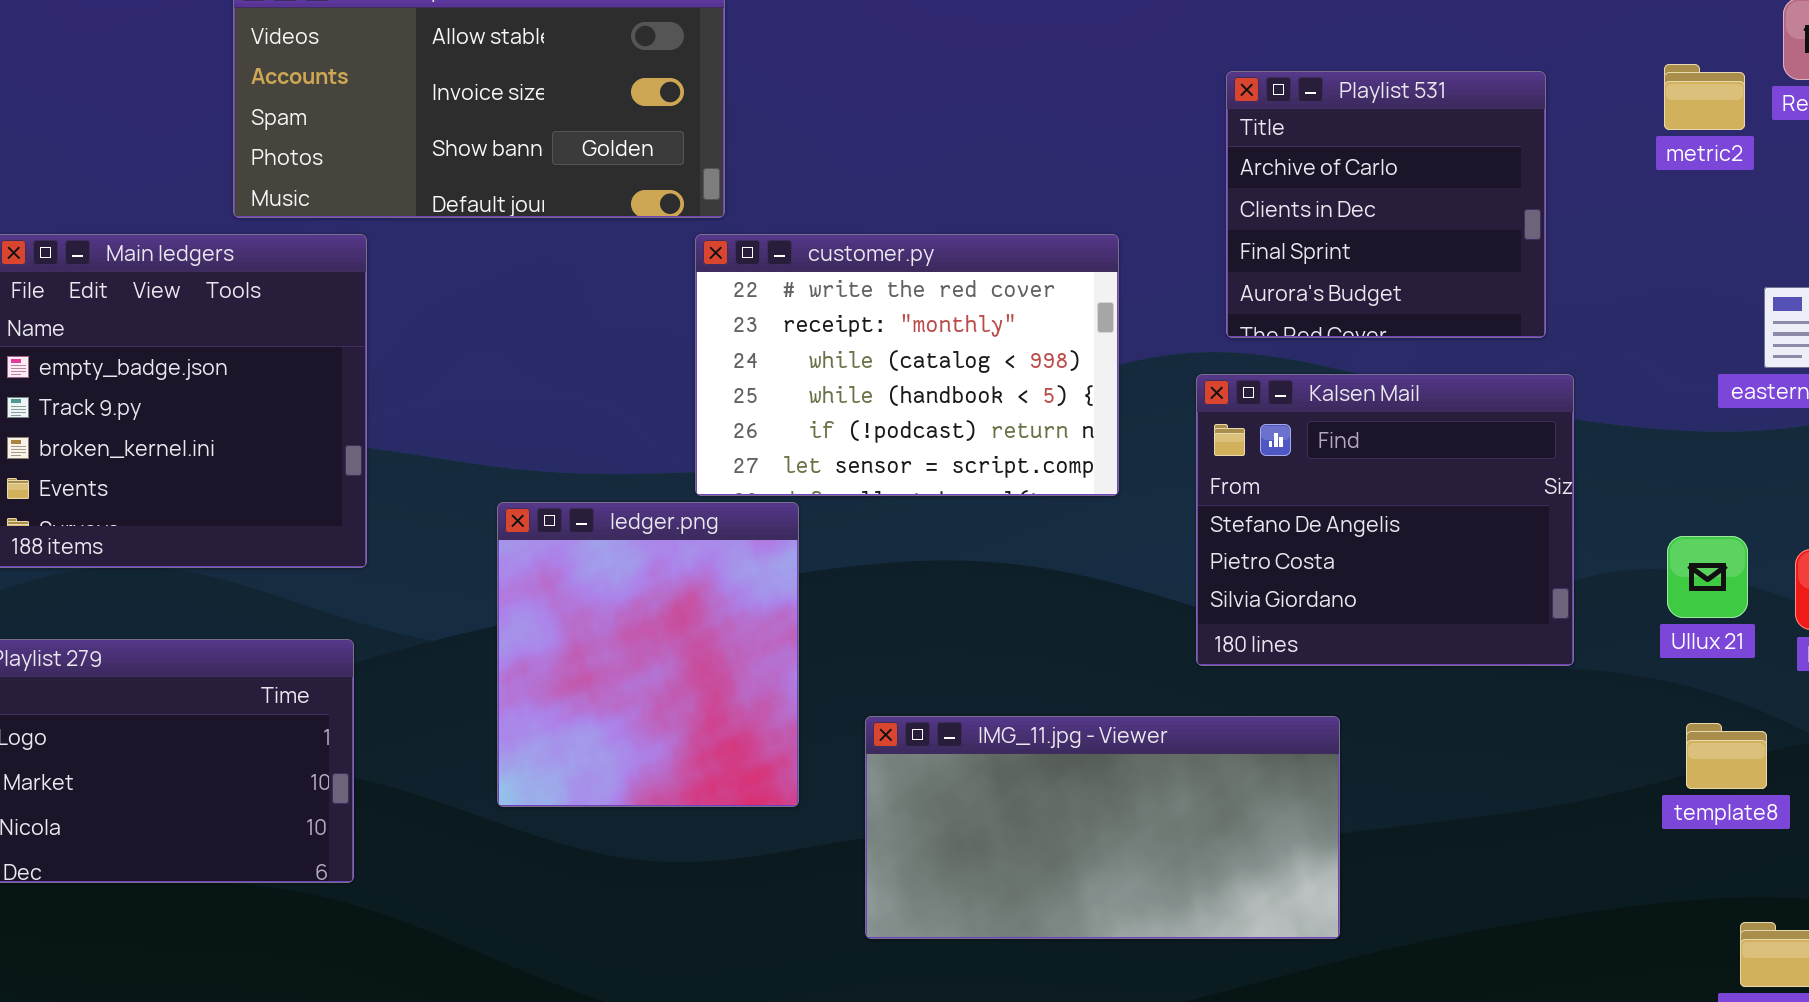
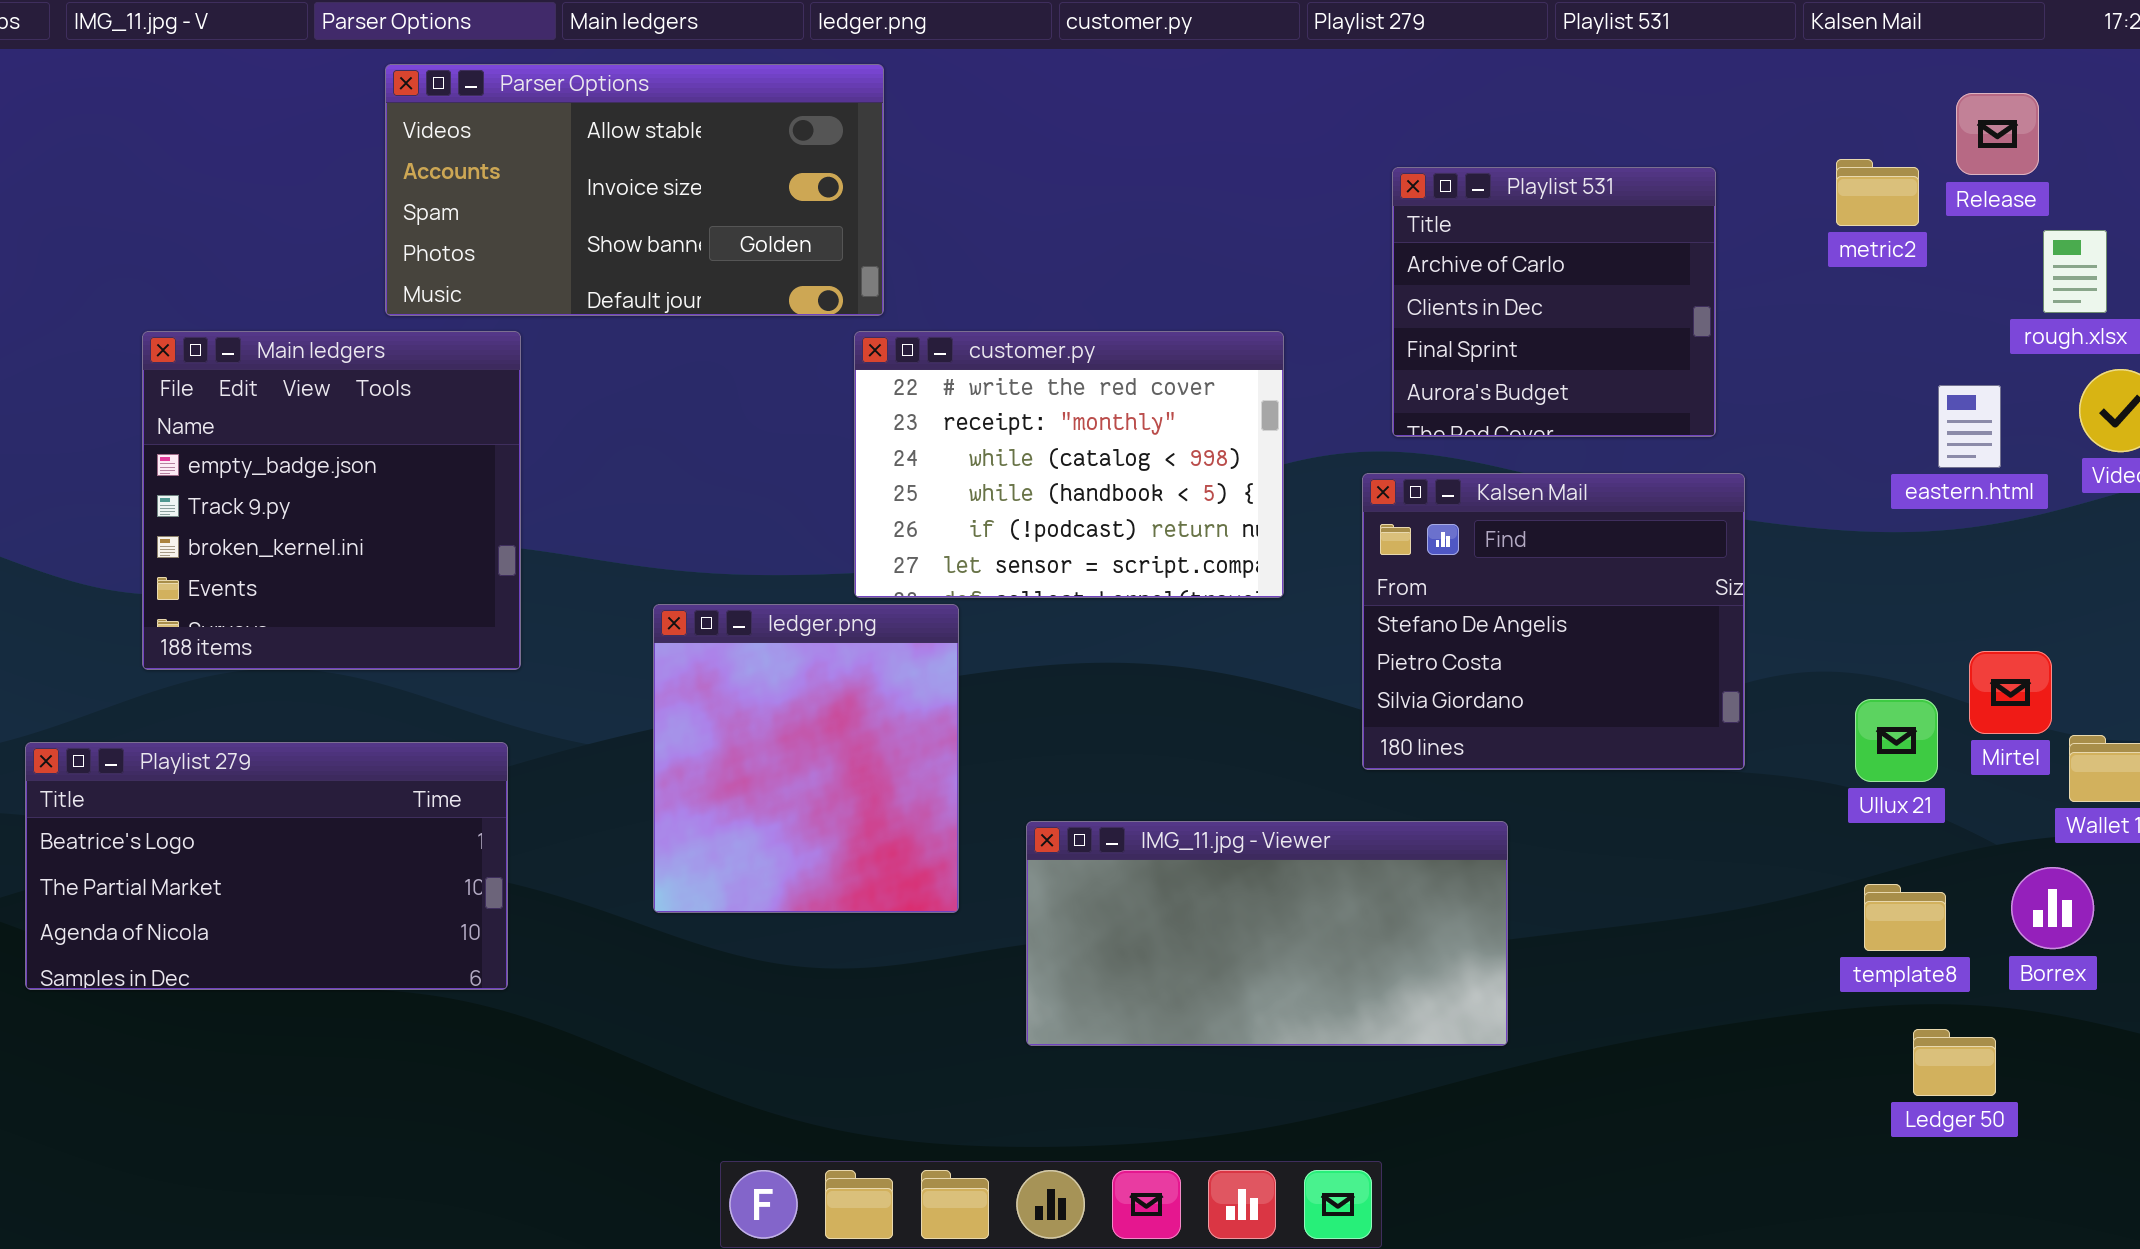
Ullux 21: [1667,536,1748,618] -> [1855,699,1938,782], moved
template8: [1686,723,1767,789] -> [1864,884,1946,951], moved

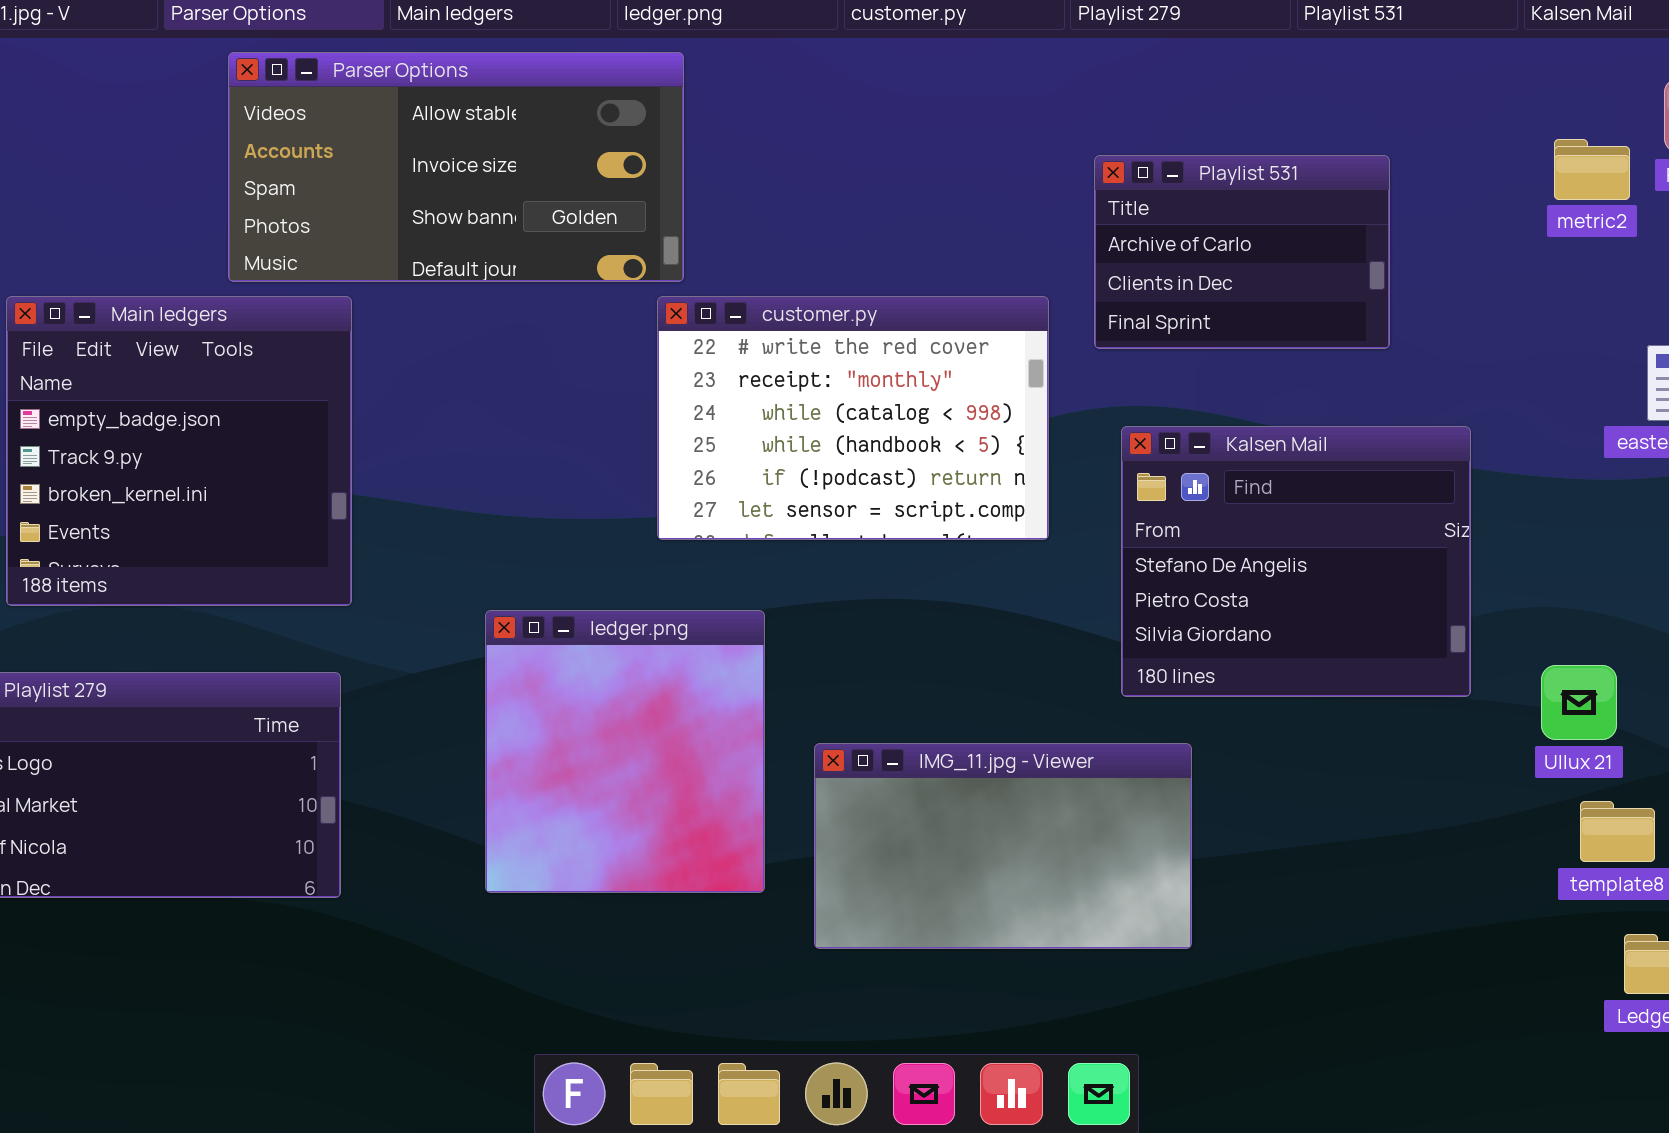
Playlist 531: [1392,167,1716,437] -> [1094,155,1390,349], moved, resized
ledger.png: [653,604,959,913] -> [485,610,765,893], moved
Ullux 21: [1855,699,1938,782] -> [1541,665,1617,740], moved
IMG_11.jpg - Viewer: [1026,821,1508,1046] -> [814,743,1192,949], resized

